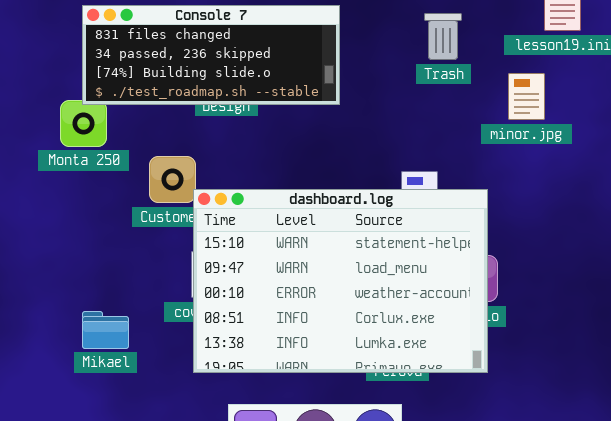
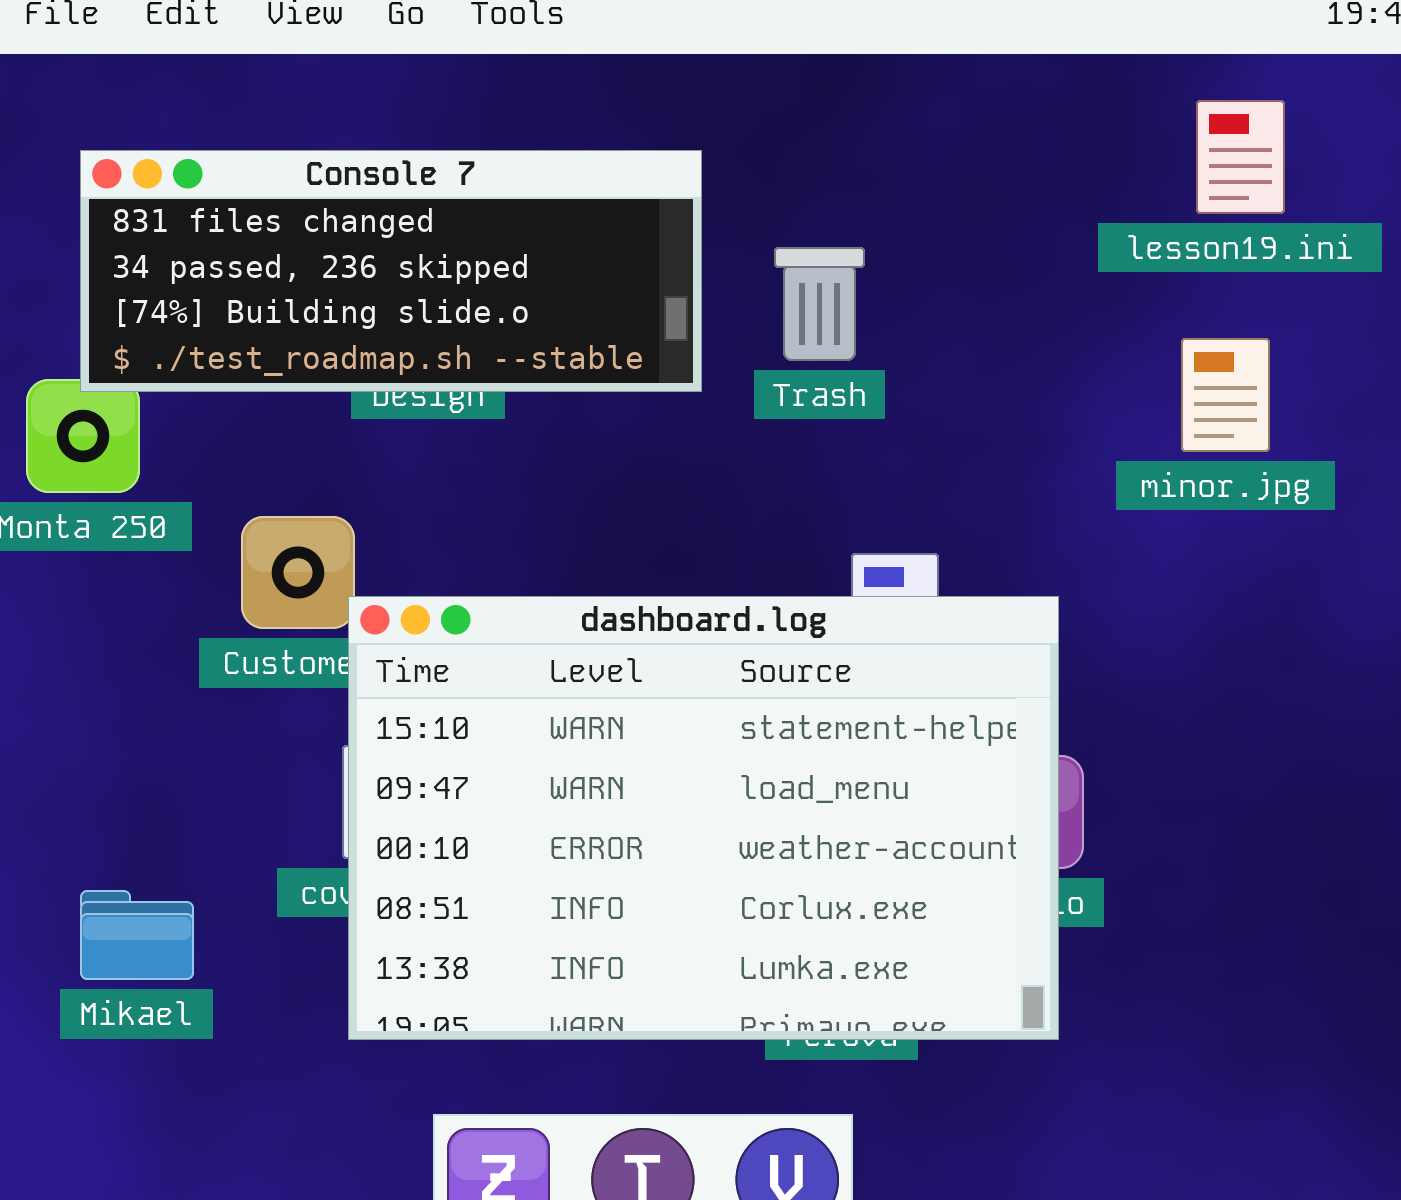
Trash: [424,13,462,60] -> [774,247,865,361], moved
minor.jpg: [508,73,545,120] -> [1181,338,1270,452], moved

